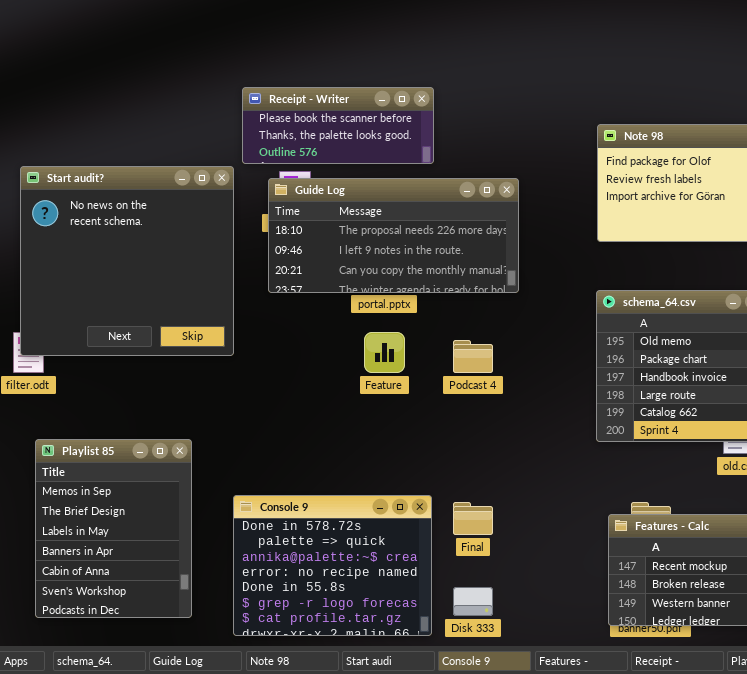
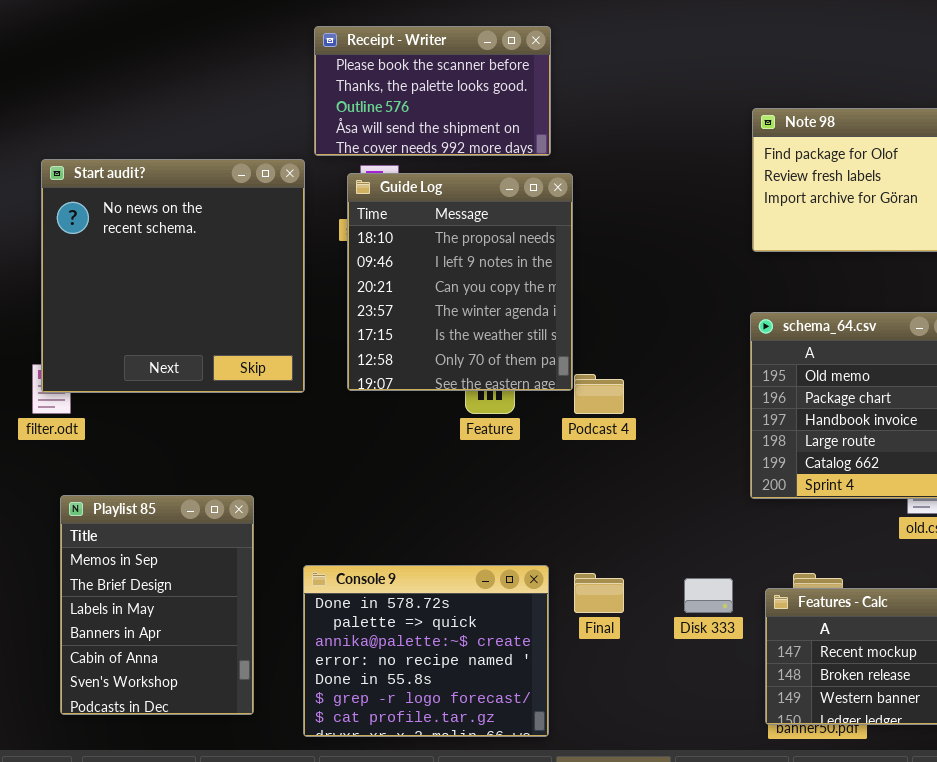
Receipt - Writer: [242,87,434,164] -> [314,26,551,156], resized
Guide Log: [268,178,519,293] -> [347,173,573,391], resized
Disk 333: [453,587,493,616] -> [684,578,733,613], moved

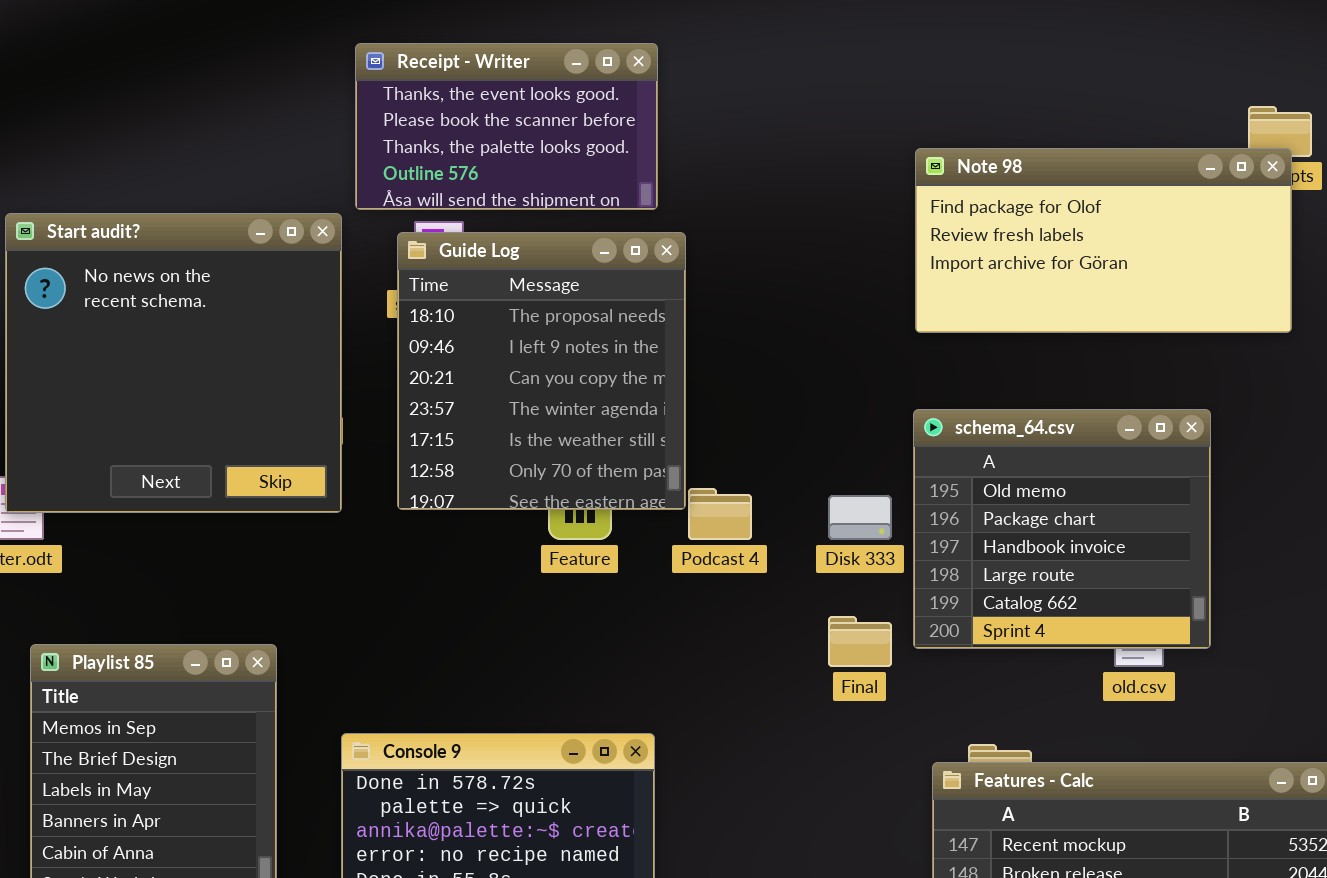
Receipt - Writer: [314,26,551,156] -> [355,43,658,210], scrolled up 1 row
Final: [574,573,624,613] -> [828,616,892,667], moved
Disk 333: [684,578,733,613] -> [828,495,892,540], moved

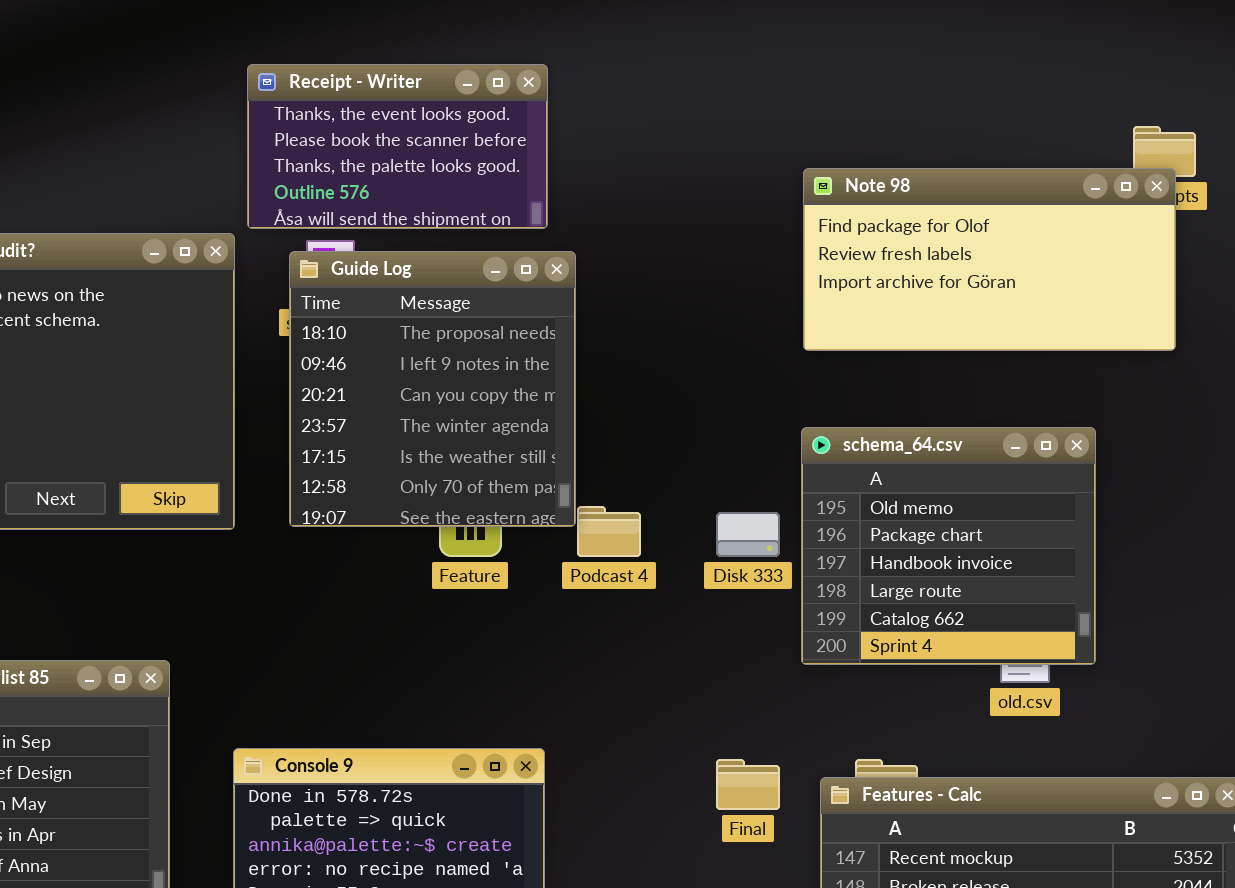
Final: [828,616,892,667] -> [716,759,780,810], moved

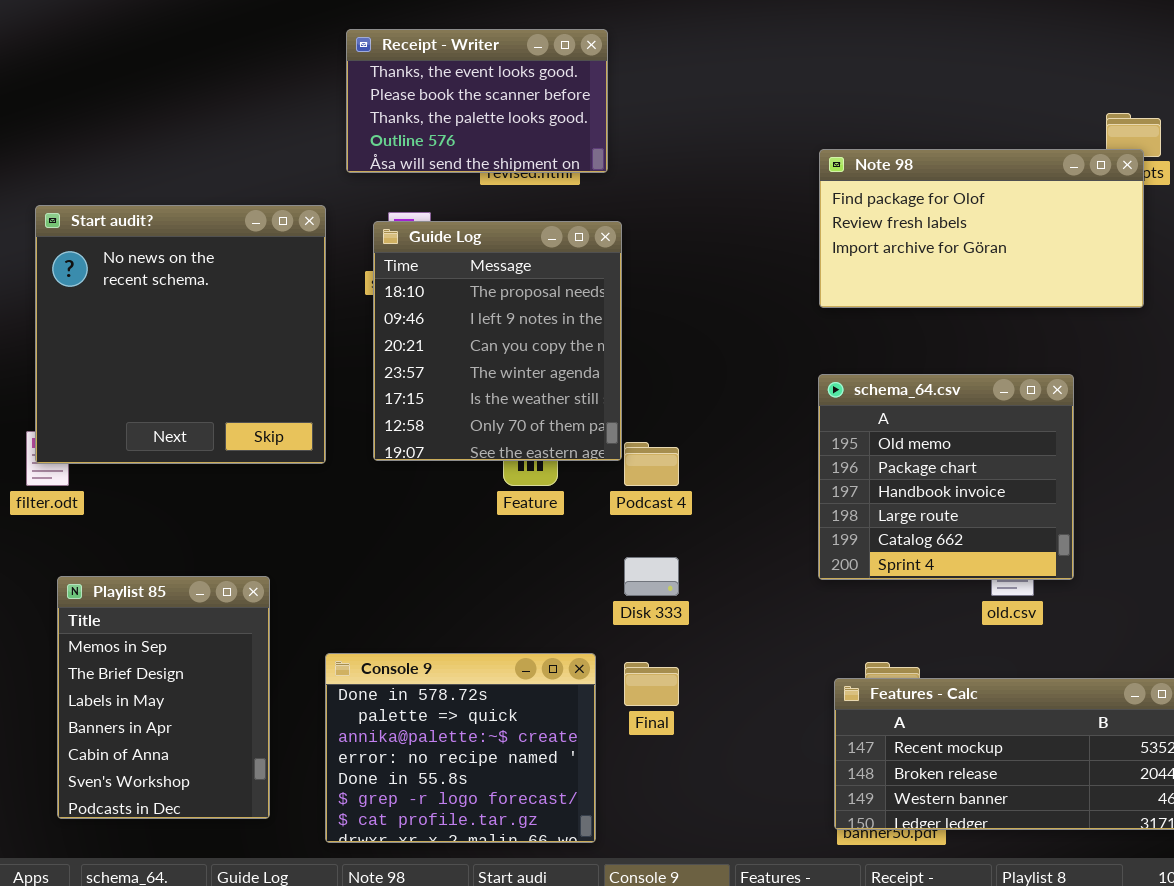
Receipt - Writer: [247,64,548,229] -> [346,29,608,173], moved
Disk 333: [716,512,780,557] -> [624,557,679,596], moved
Final: [716,759,780,810] -> [624,662,679,706], moved

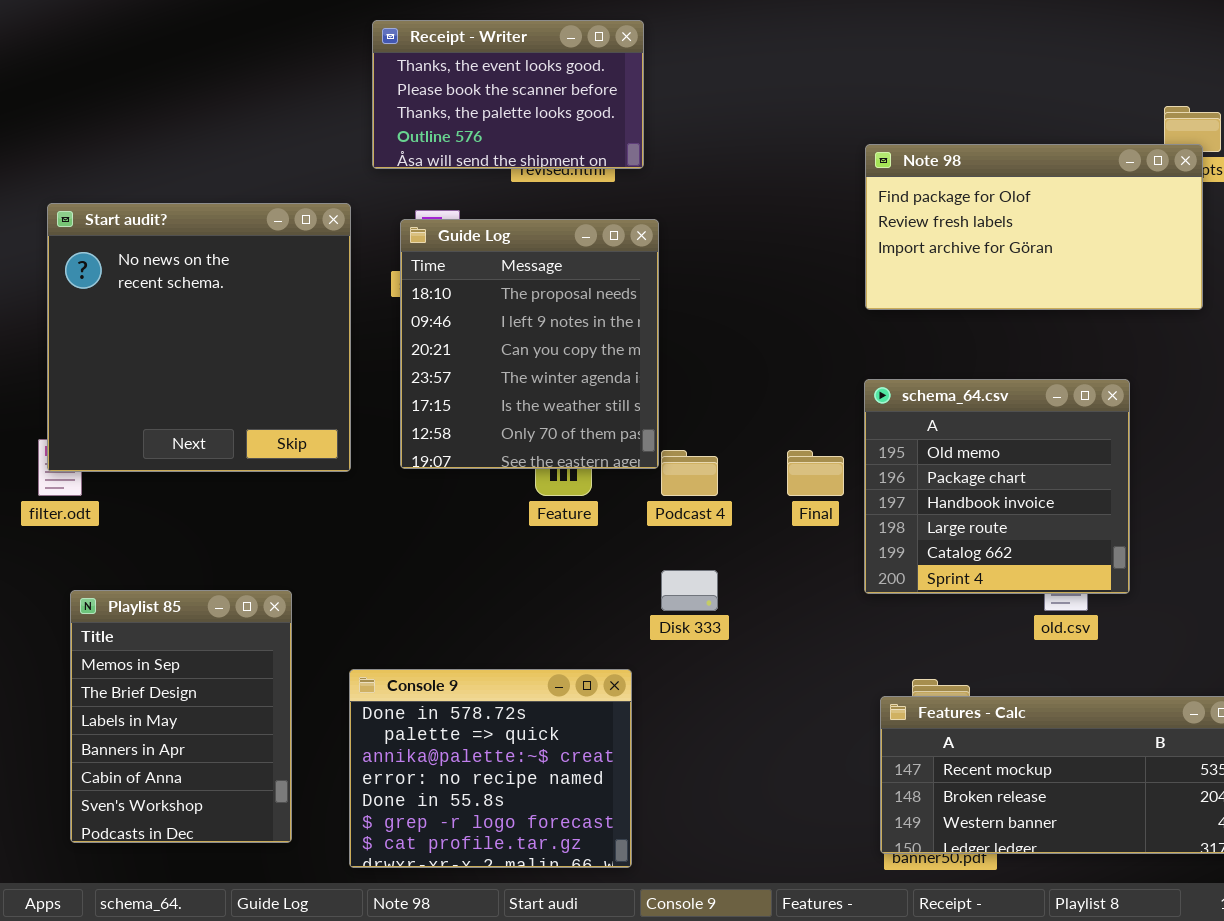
Final: [624,662,679,706] -> [787,450,844,496], moved

